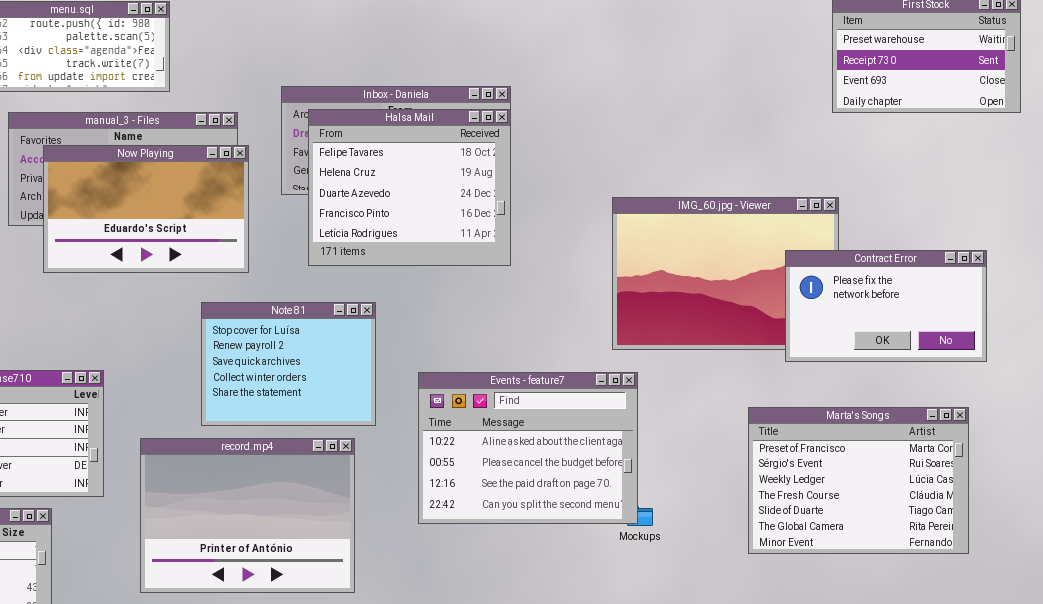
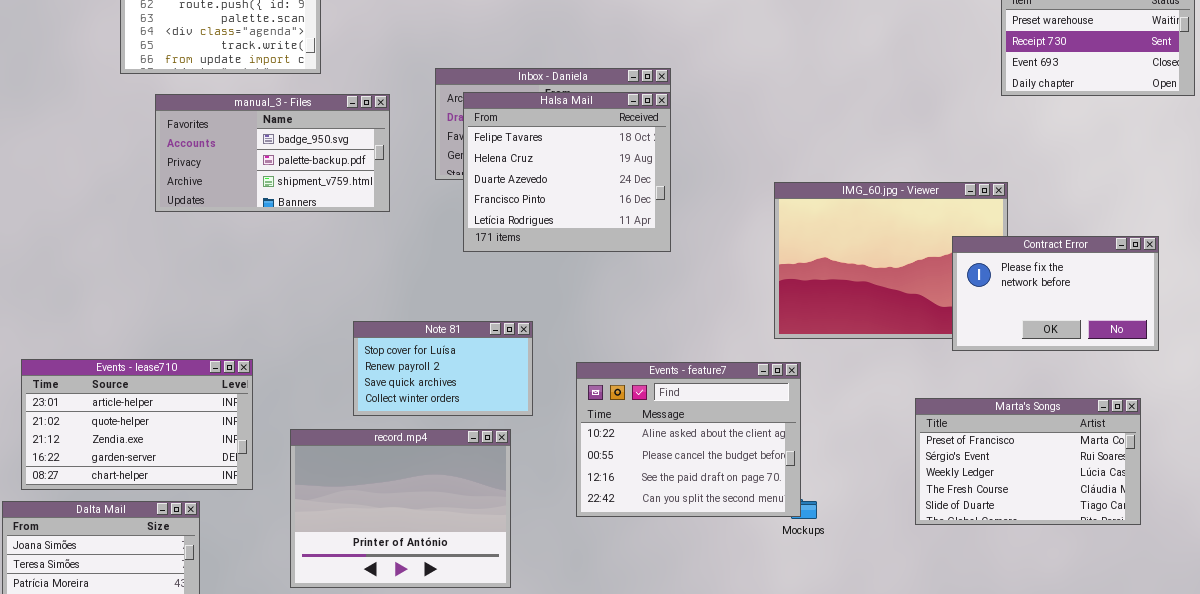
Now Playing: [43,145,249,273] -> none, closed
Note 81: [201,302,376,426] -> [353,321,533,416], resized
Marta's Songs: [748,407,969,554] -> [915,398,1141,525], resized

